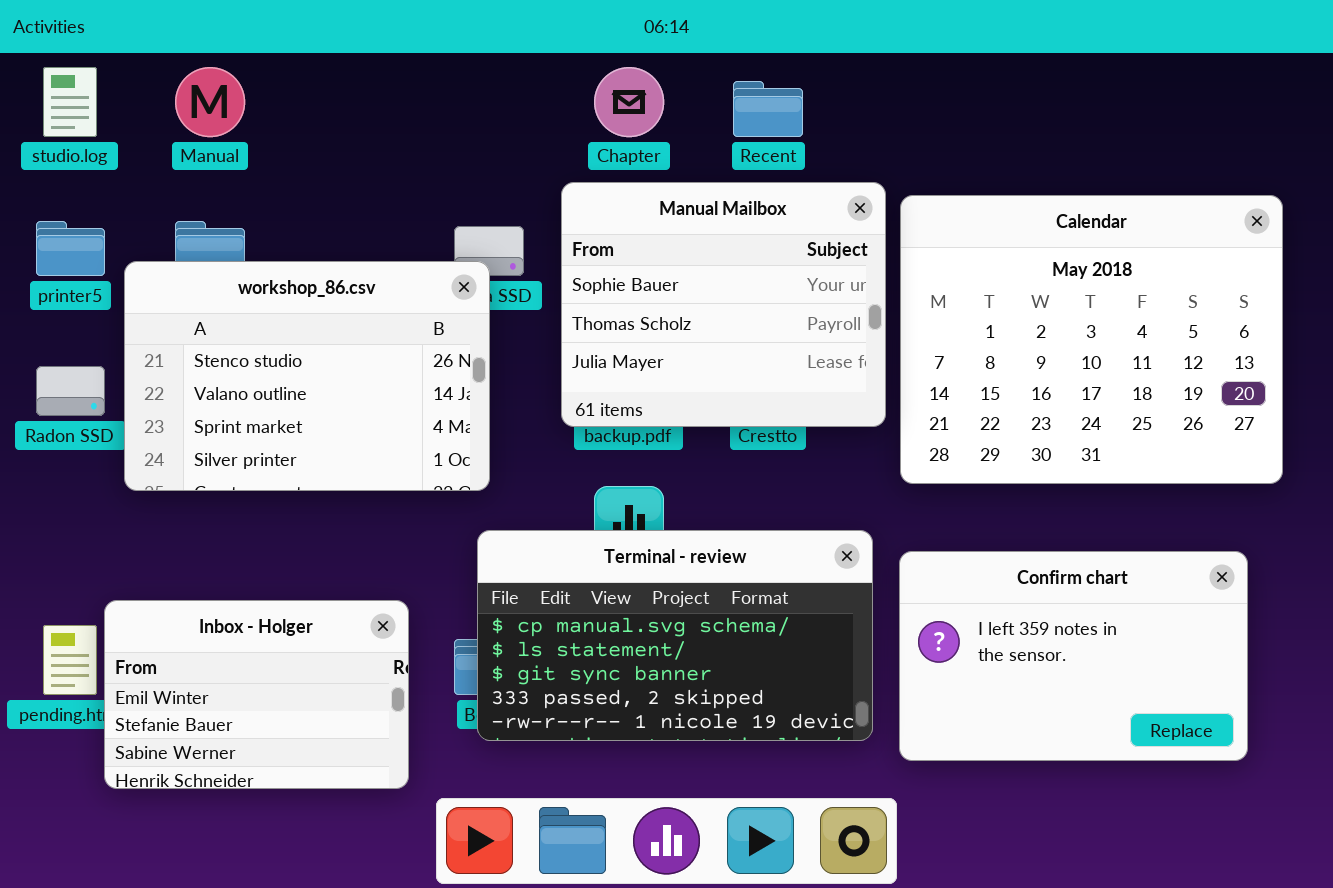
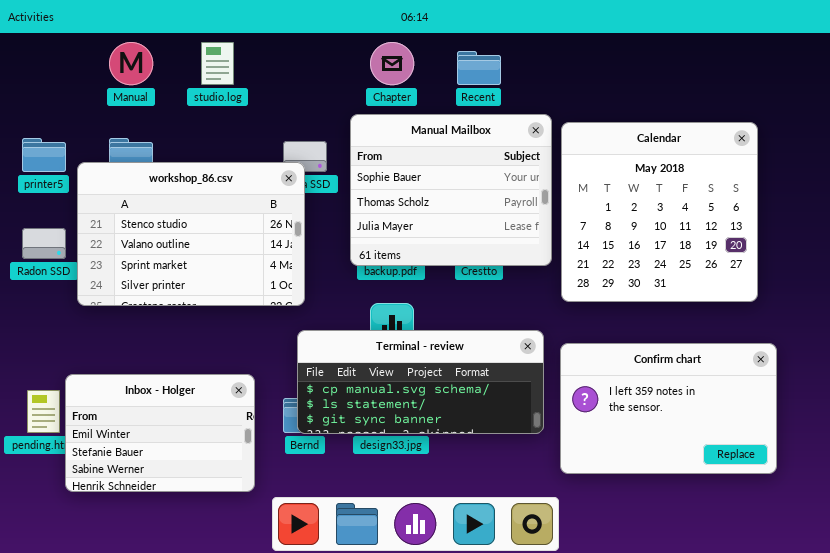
studio.log: [43,67,97,137] -> [201,42,234,85], moved
Calendar: [900,195,1283,484] -> [561,122,758,302], resized
Terminal - review: [477,530,873,741] -> [297,330,544,434], resized

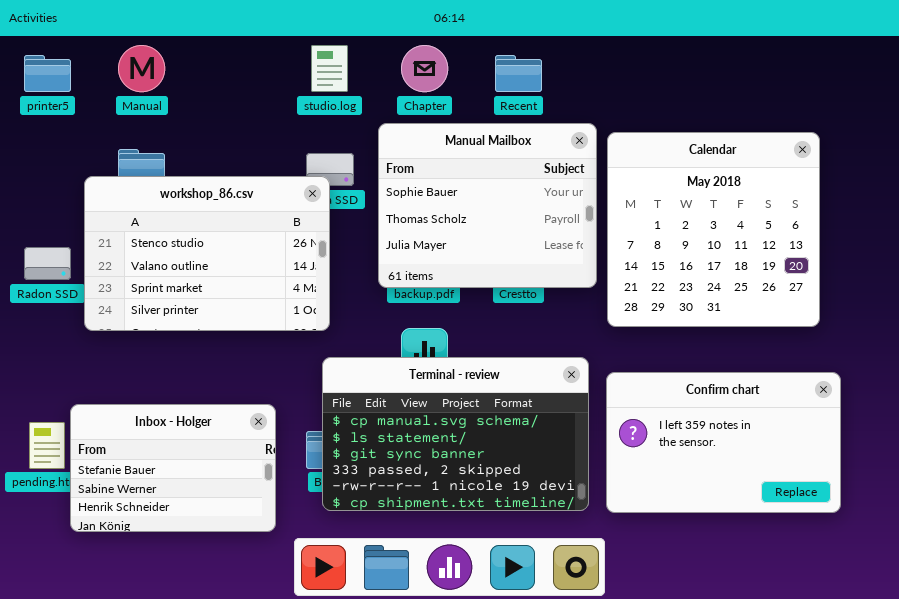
studio.log: [201,42,234,85] -> [311,45,348,92], moved
printer5: [22,138,66,172] -> [24,55,71,92], moved
Terminal - review: [297,330,544,434] -> [322,357,589,511], resized
Inbox - Holger: [65,374,255,492] -> [70,404,276,532], scrolled down 1 row

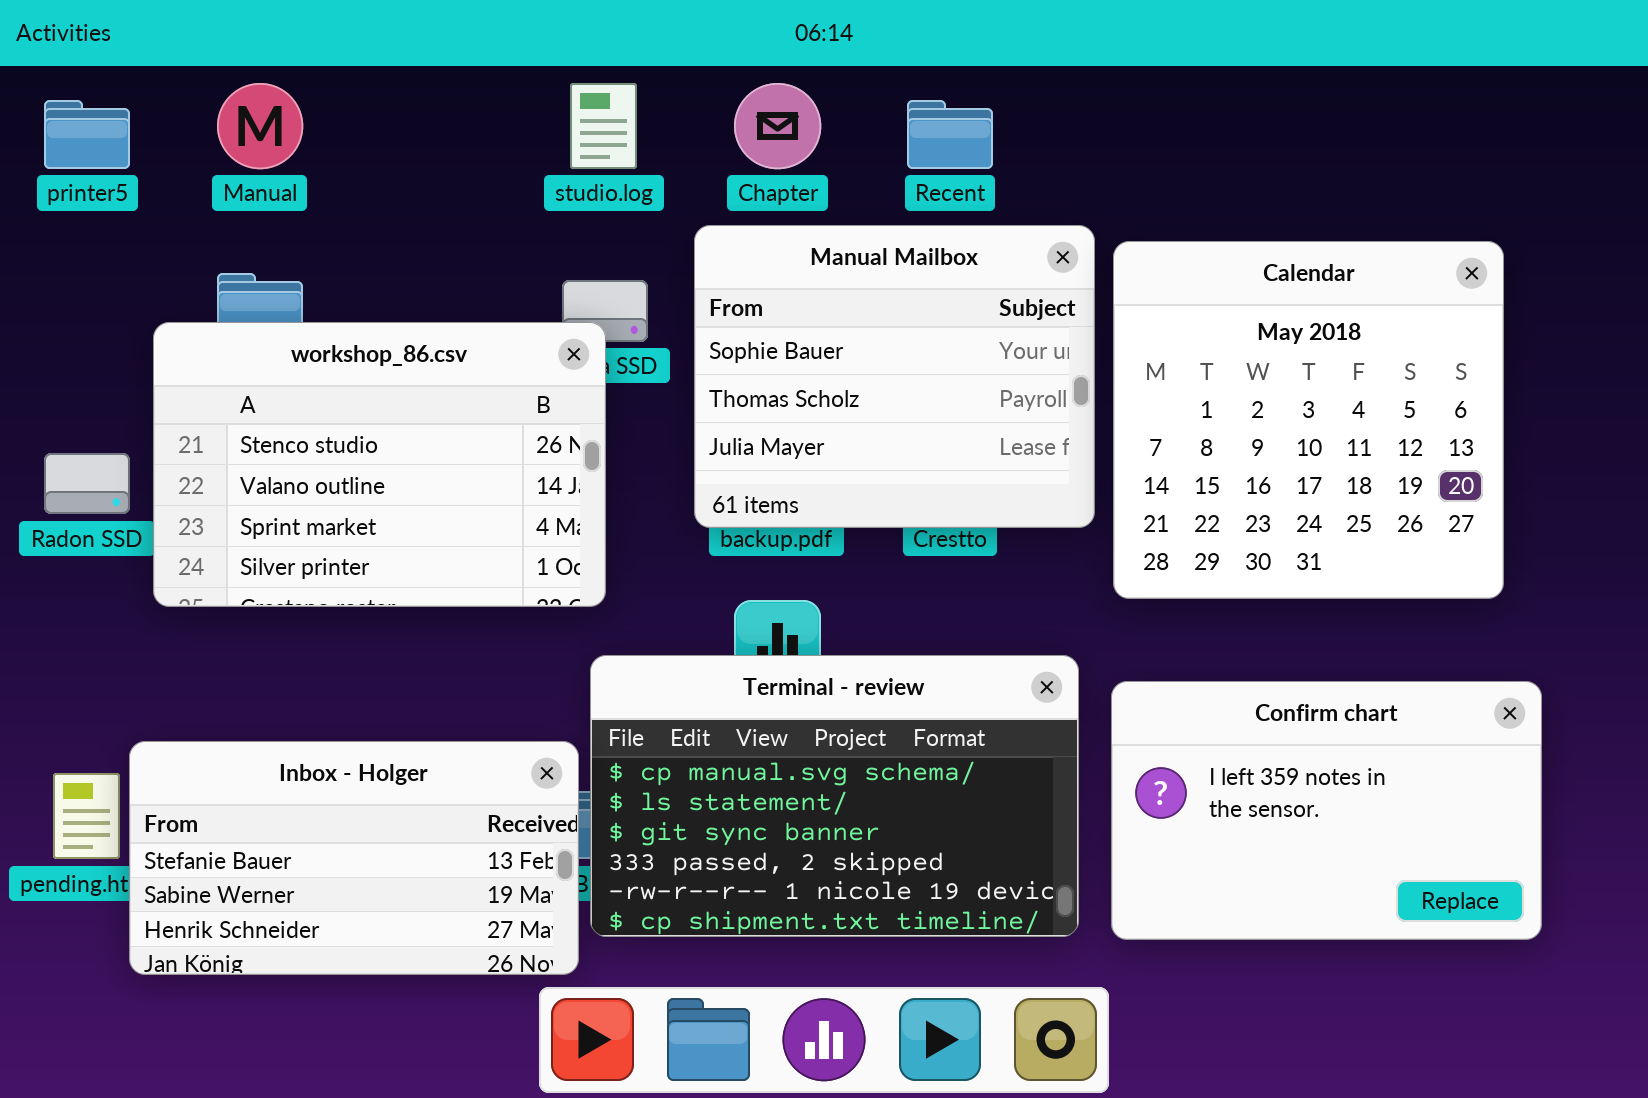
Inbox - Holger: [70,404,276,532] -> [129,741,579,975], resized

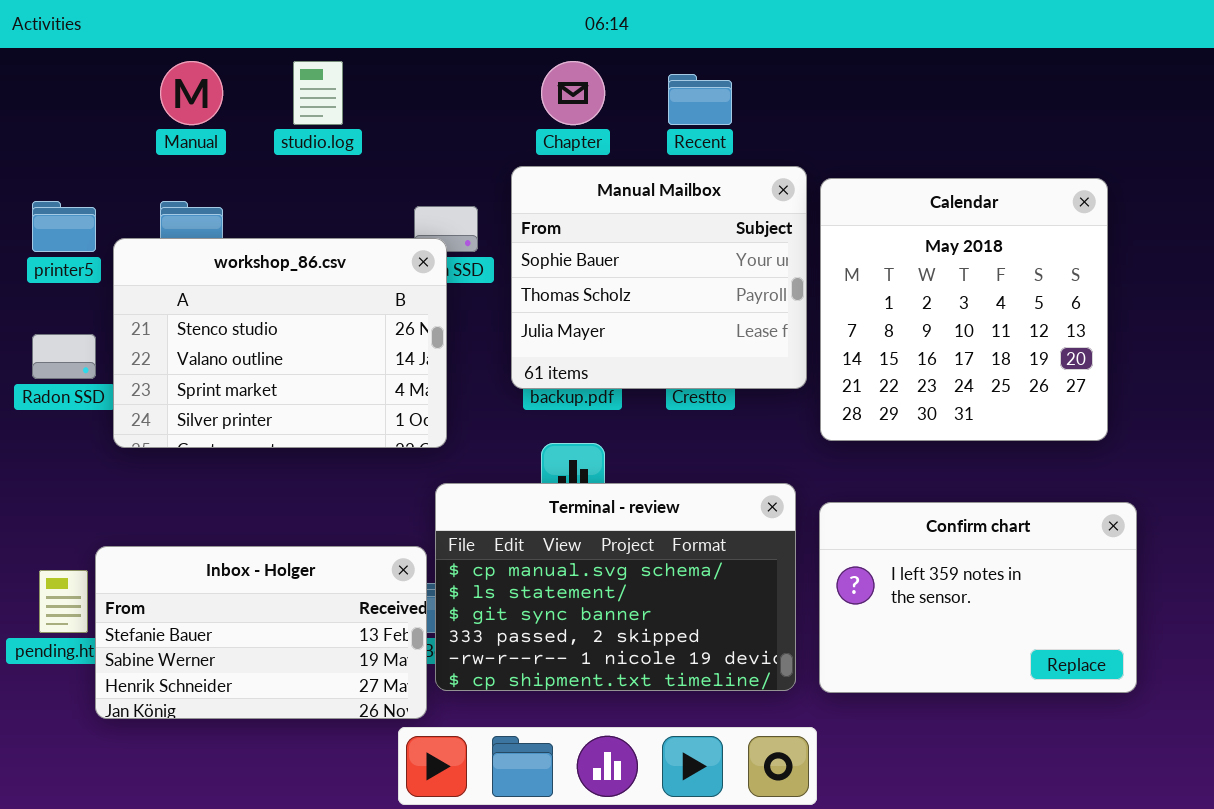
studio.log: [570,83,637,169] -> [293,61,343,125], moved
printer5: [44,100,130,169] -> [32,201,96,252], moved

